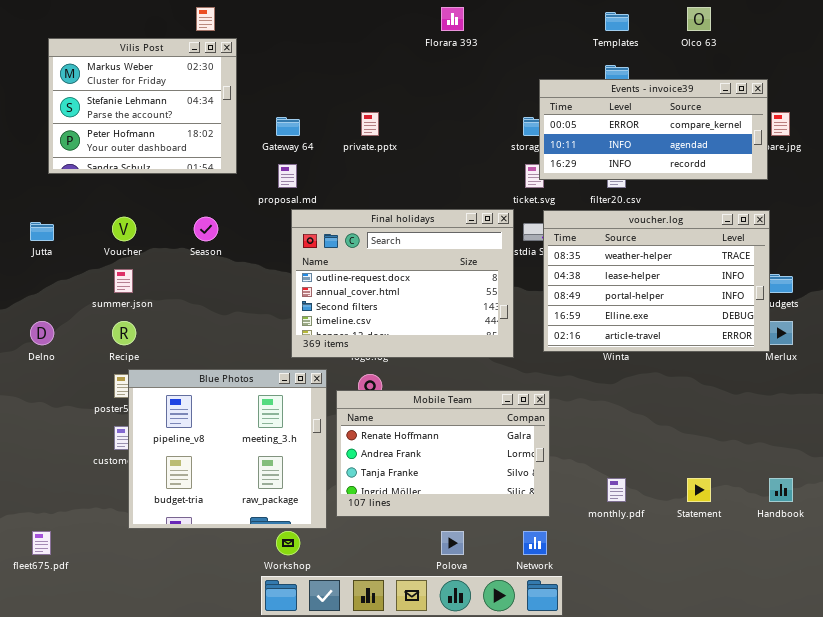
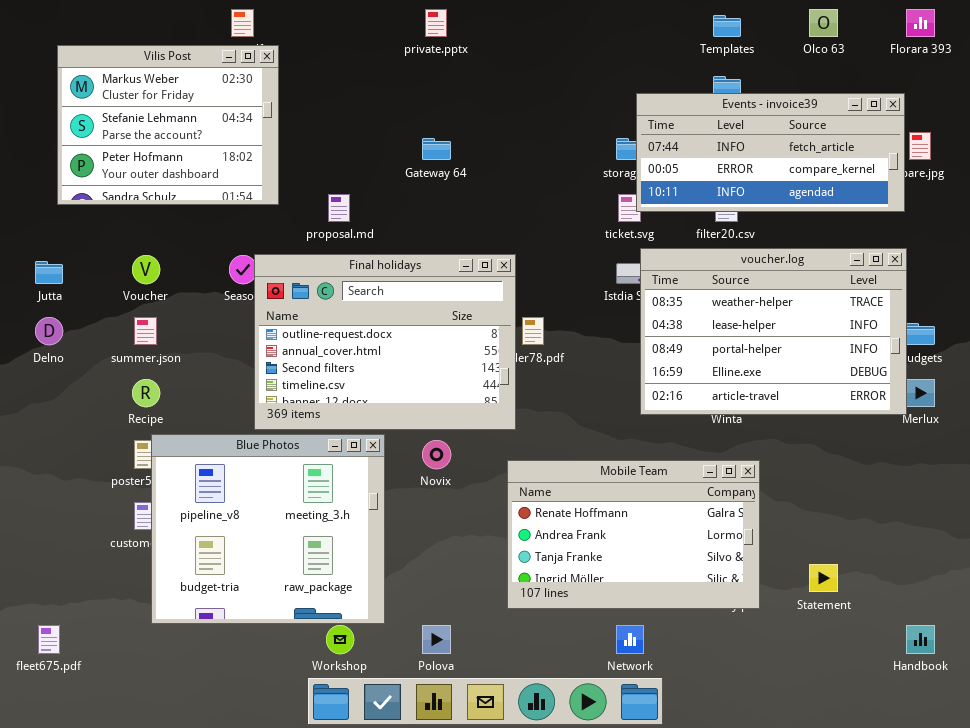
Florara 393: [441,7,464,31] -> [906,9,935,37], moved
Events - invoice39: [539,79,768,180] -> [636,93,905,212], scrolled up 1 row
private.pptx: [361,112,379,136] -> [425,9,447,37], moved
Gateway 64: [276,117,300,136] -> [422,138,451,160], moved
Final holidays: [291,209,514,358] -> [254,254,516,430], moved
Delno: [30,321,54,345] -> [35,317,63,345], moved
Mobile Team: [336,390,550,517] -> [507,460,760,609], moved
Handbook: [769,478,793,502] -> [906,625,935,654], moved
Polova: [441,531,464,555] -> [422,625,451,654], moved

